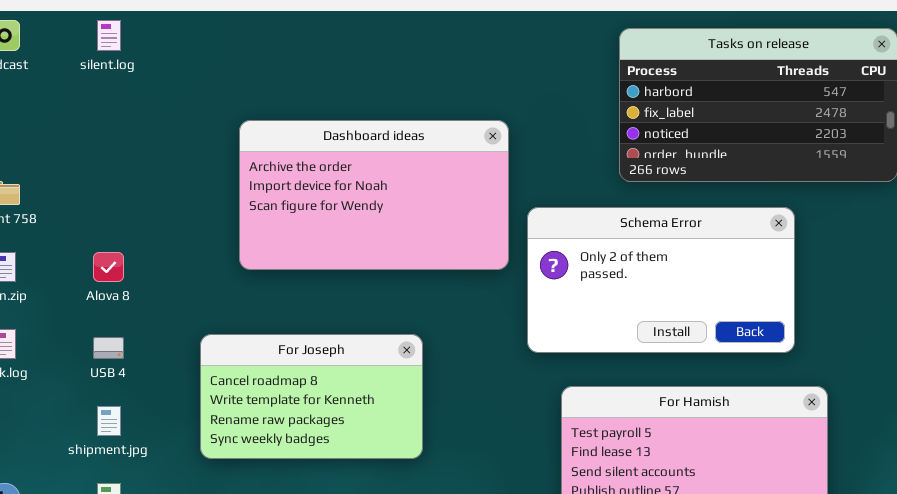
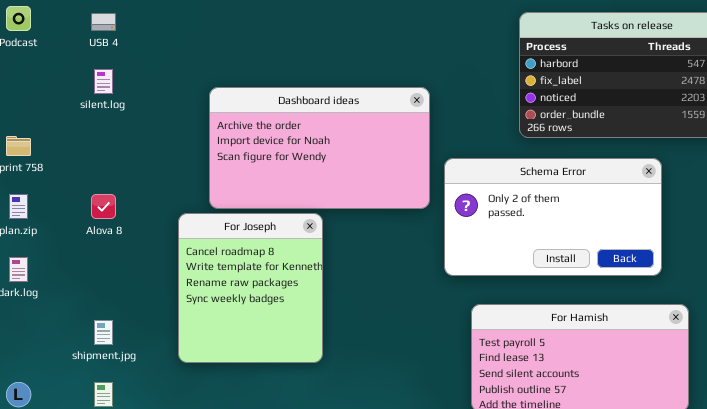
silent.log: [97,20,121,51] -> [94,69,113,94], moved
For Joseph: [200,334,423,459] -> [178,213,323,363], resized
USB 4: [93,337,124,359] -> [91,13,116,31], moved

